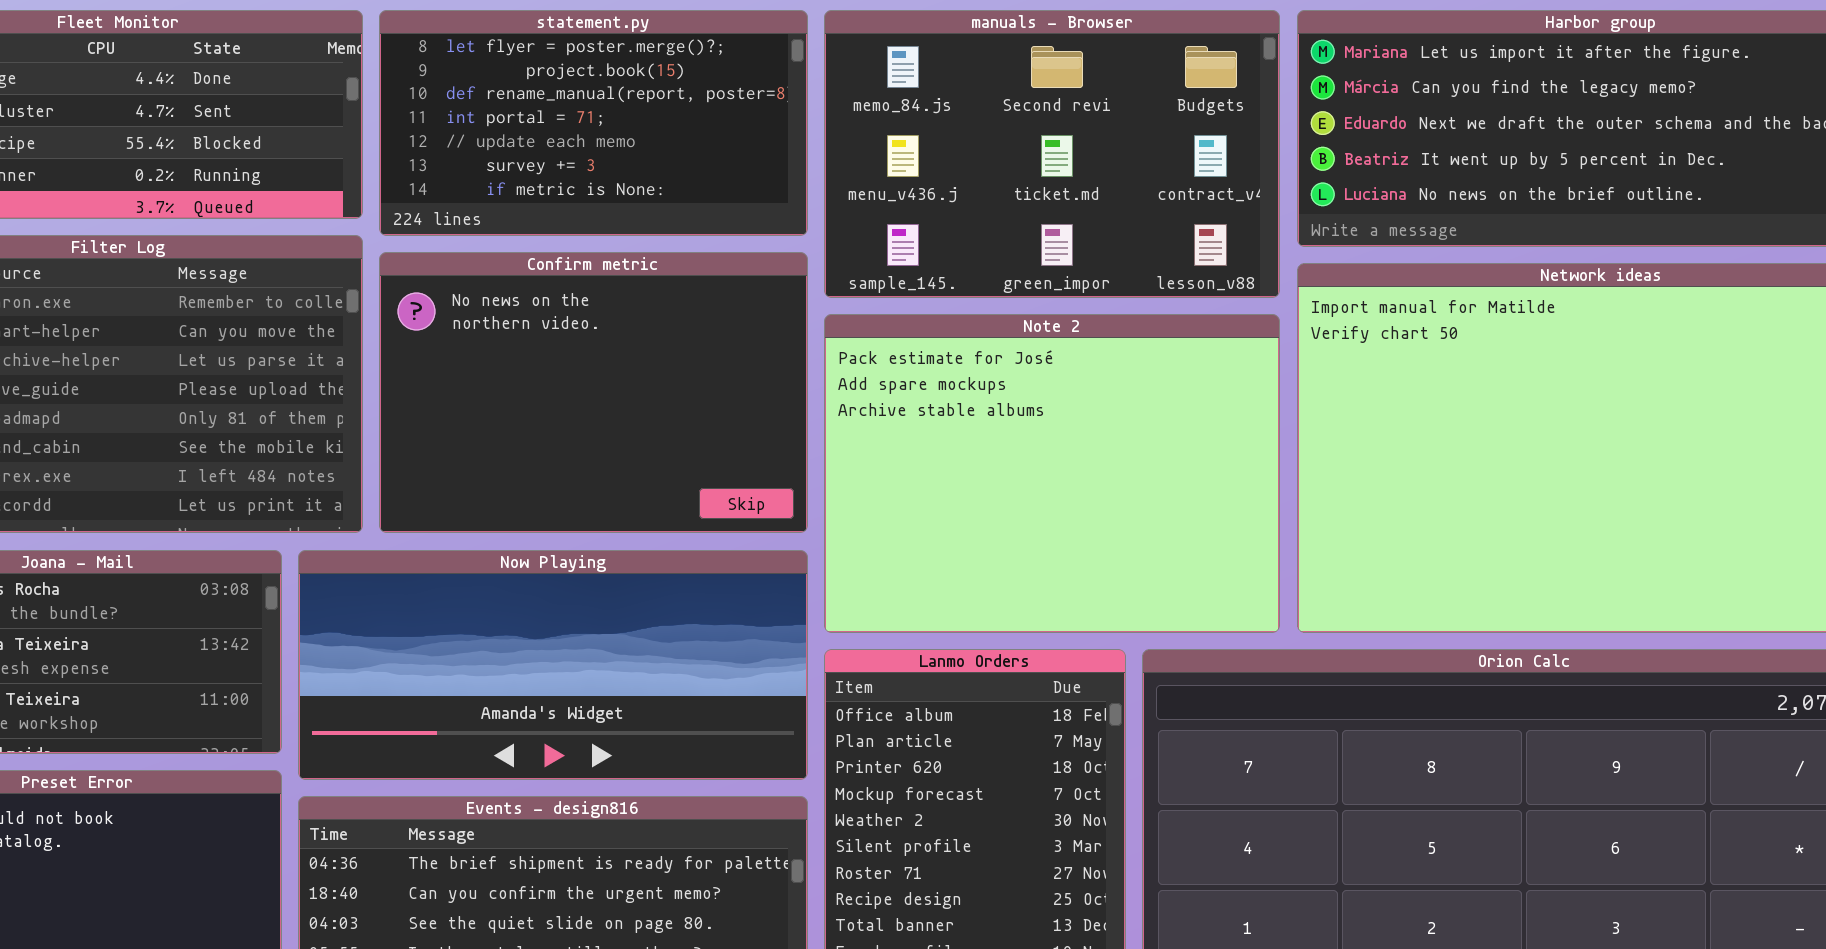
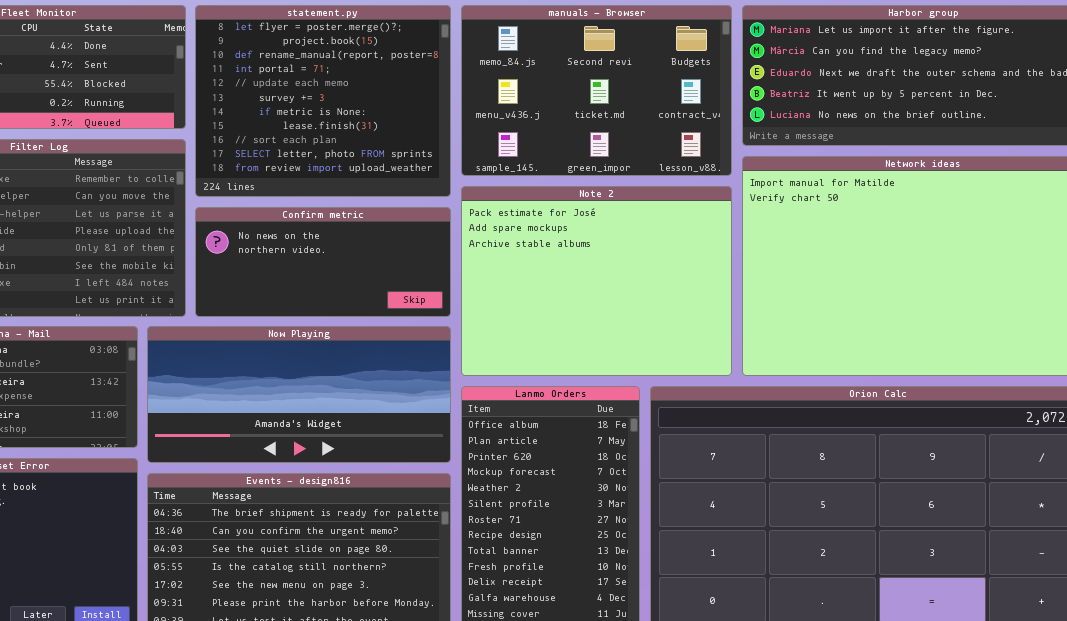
statement.py: [379,10,808,236] -> [195,5,451,197], resized
Confirm metric: [379,252,808,533] -> [195,207,451,317], resized

